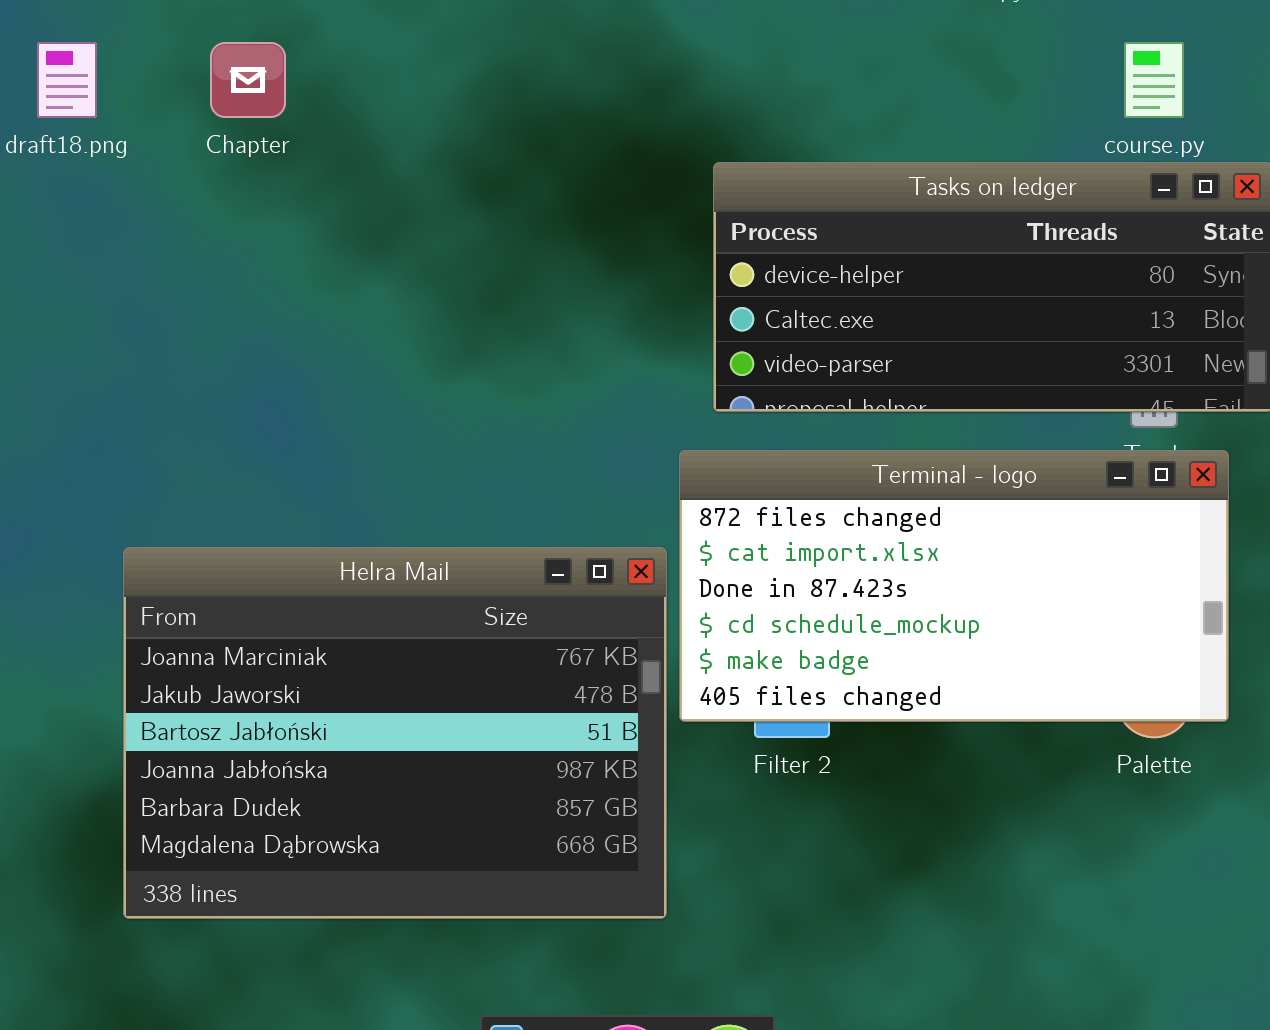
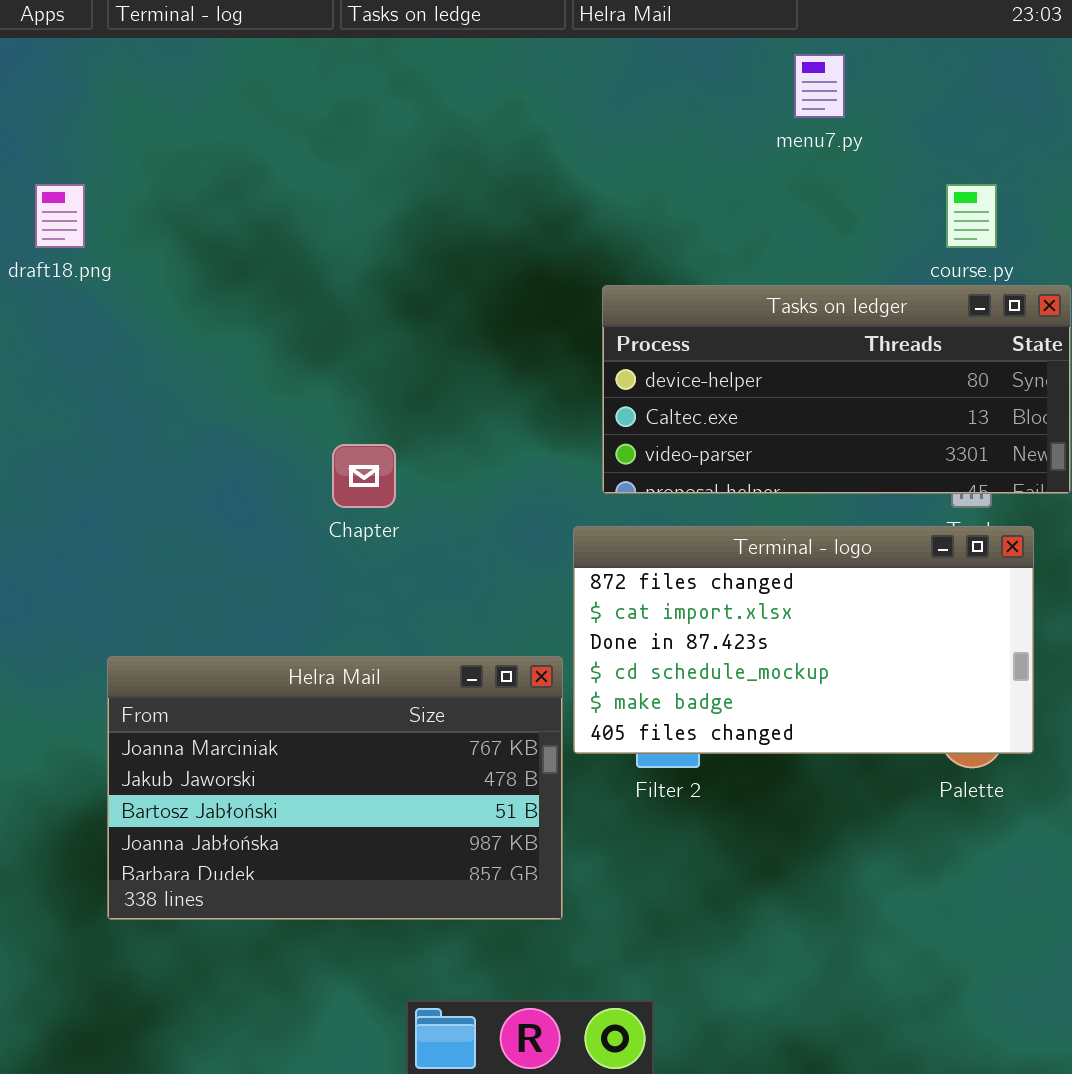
Chapter: [210,42,286,118] -> [332,444,396,508], moved
Helra Mail: [123,547,667,919] -> [107,656,563,920], resized

